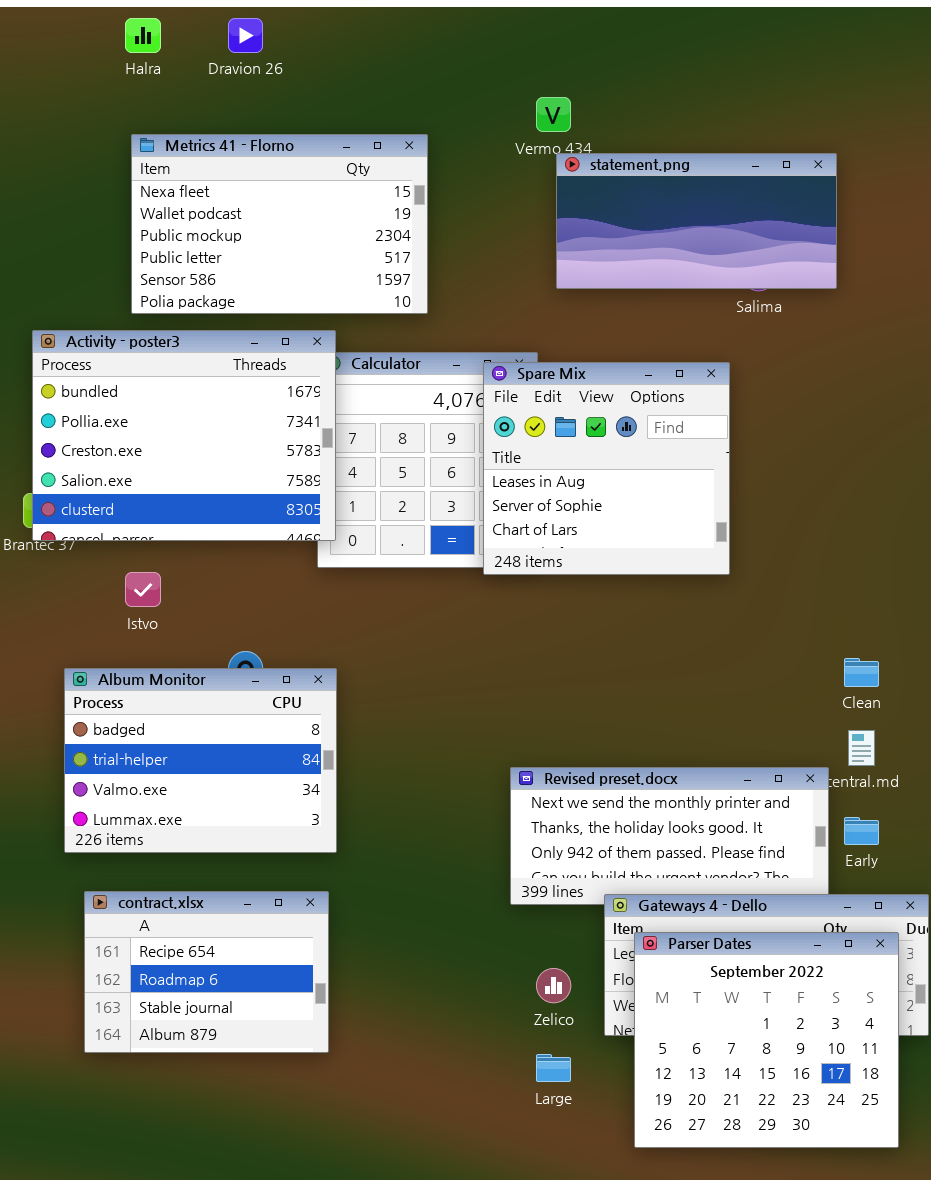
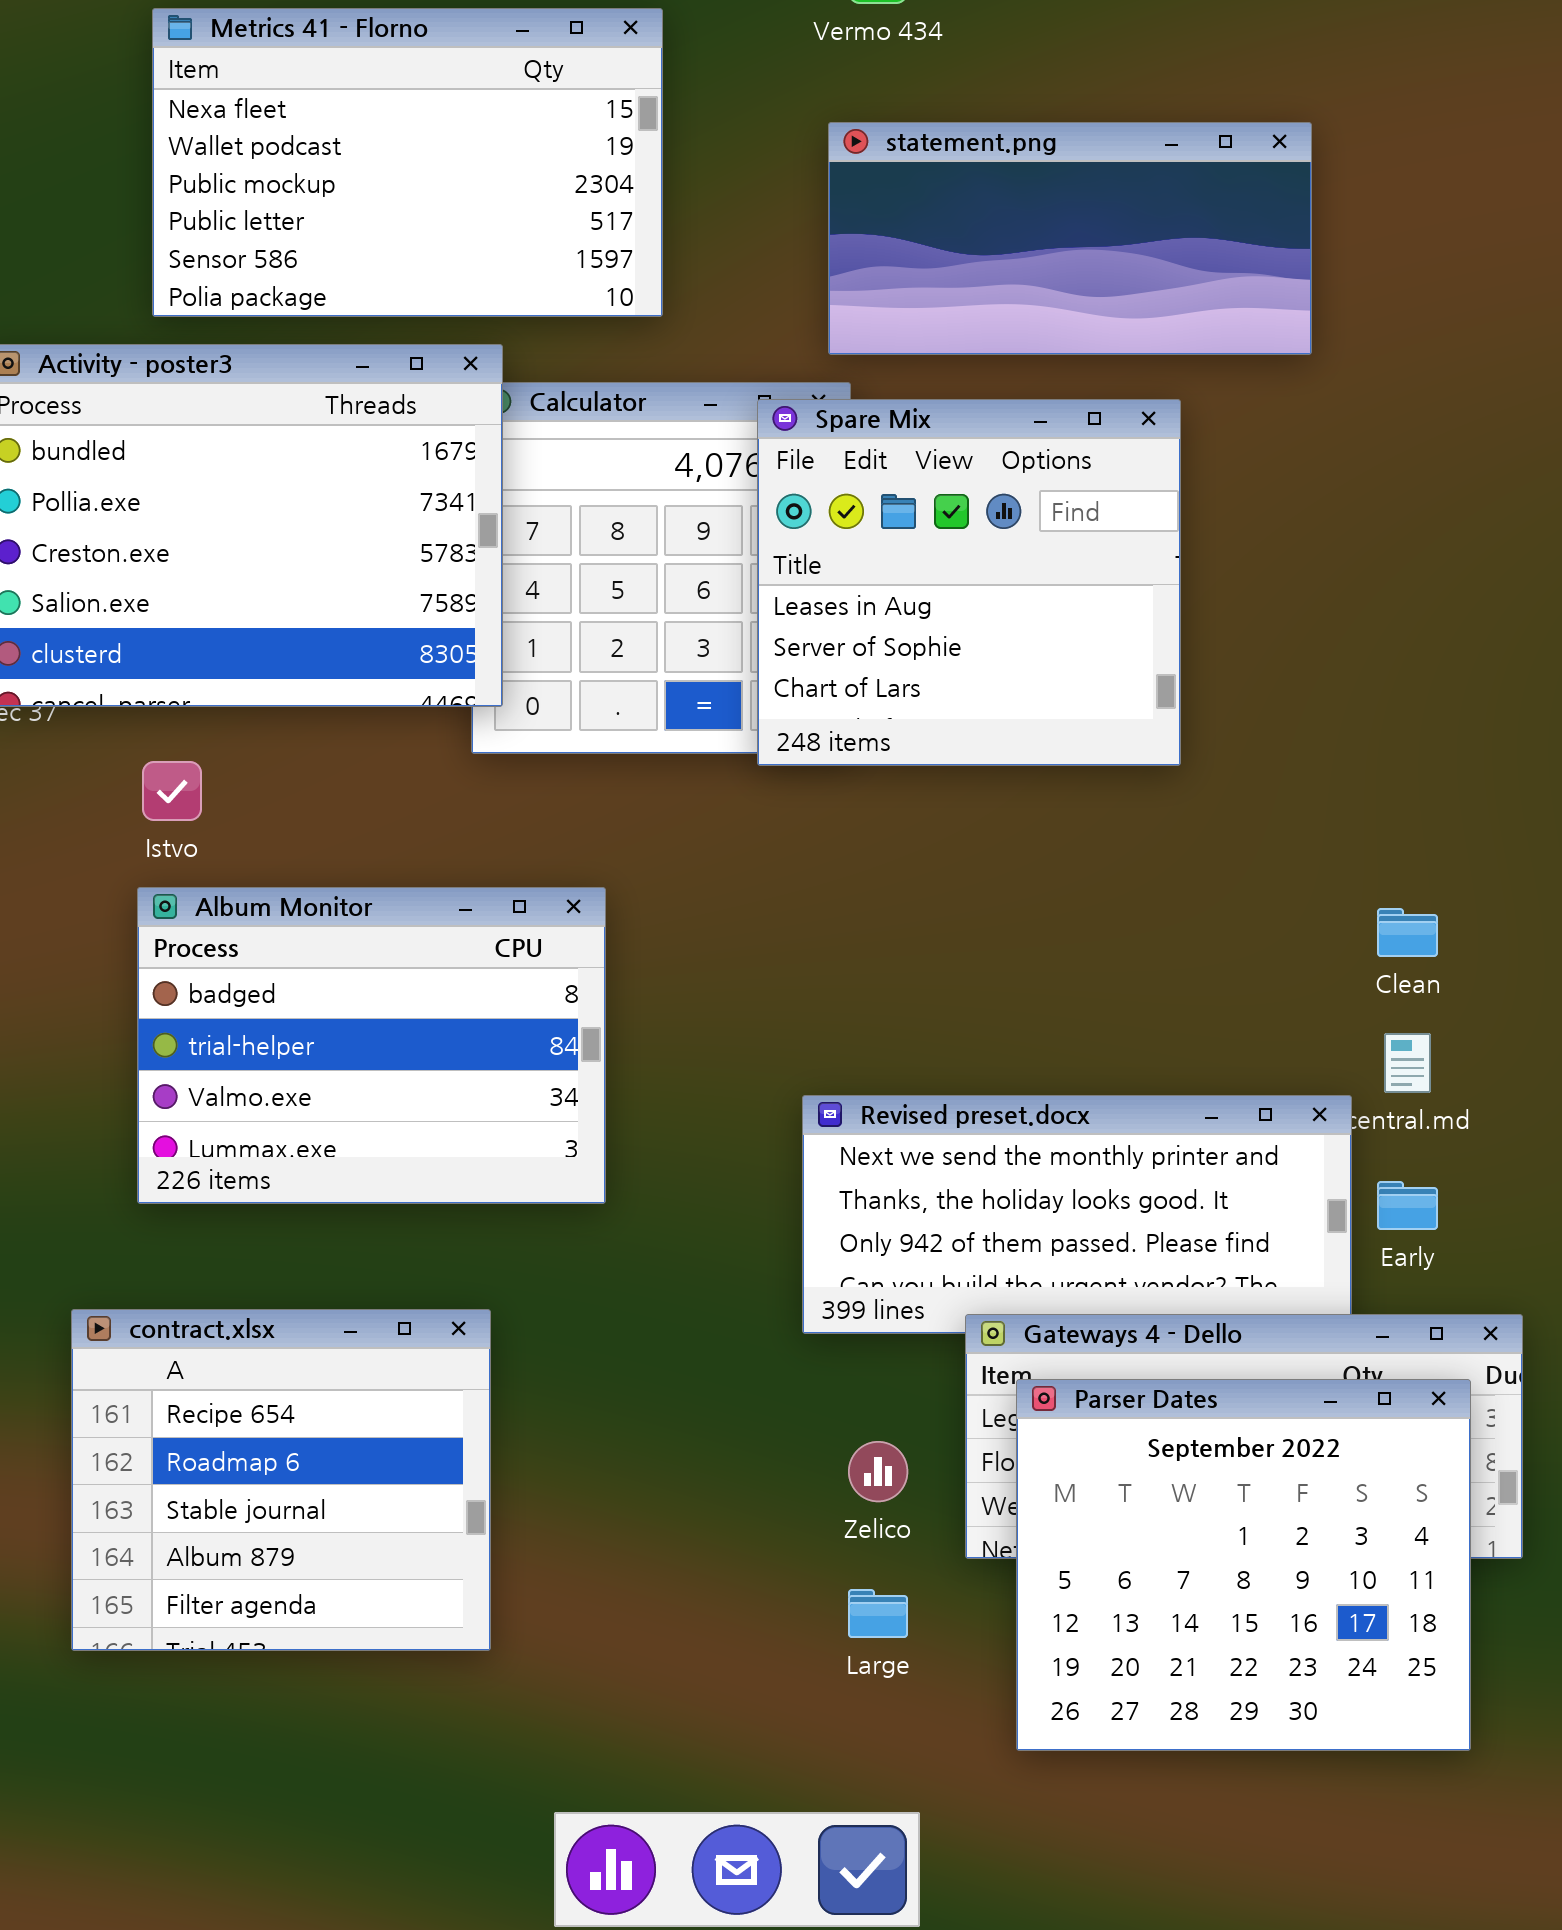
statement.png: [556,153,837,289] -> [828,122,1312,355], moved
Album Monitor: [64,668,337,853] -> [137,887,606,1204], moved
contract.xlsx: [84,891,329,1053] -> [71,1309,491,1651], resized

